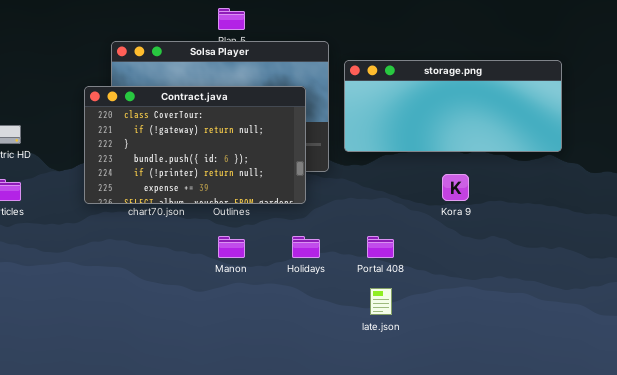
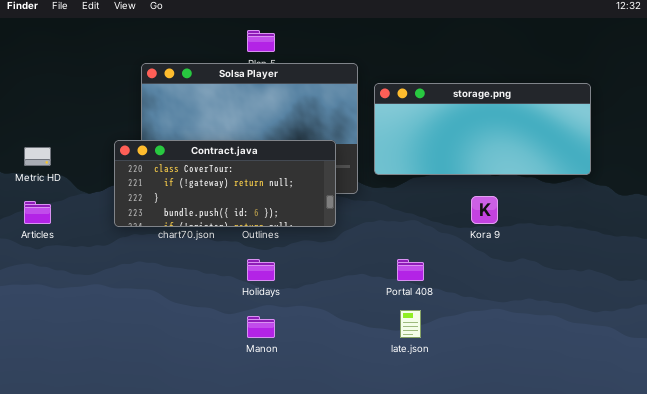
Contract.java: [84,86,306,204] -> [114,140,336,227], resized
Manon: [218,236,245,258] -> [247,316,275,338], moved
Holidays: [292,236,320,258] -> [247,259,275,281], moved

